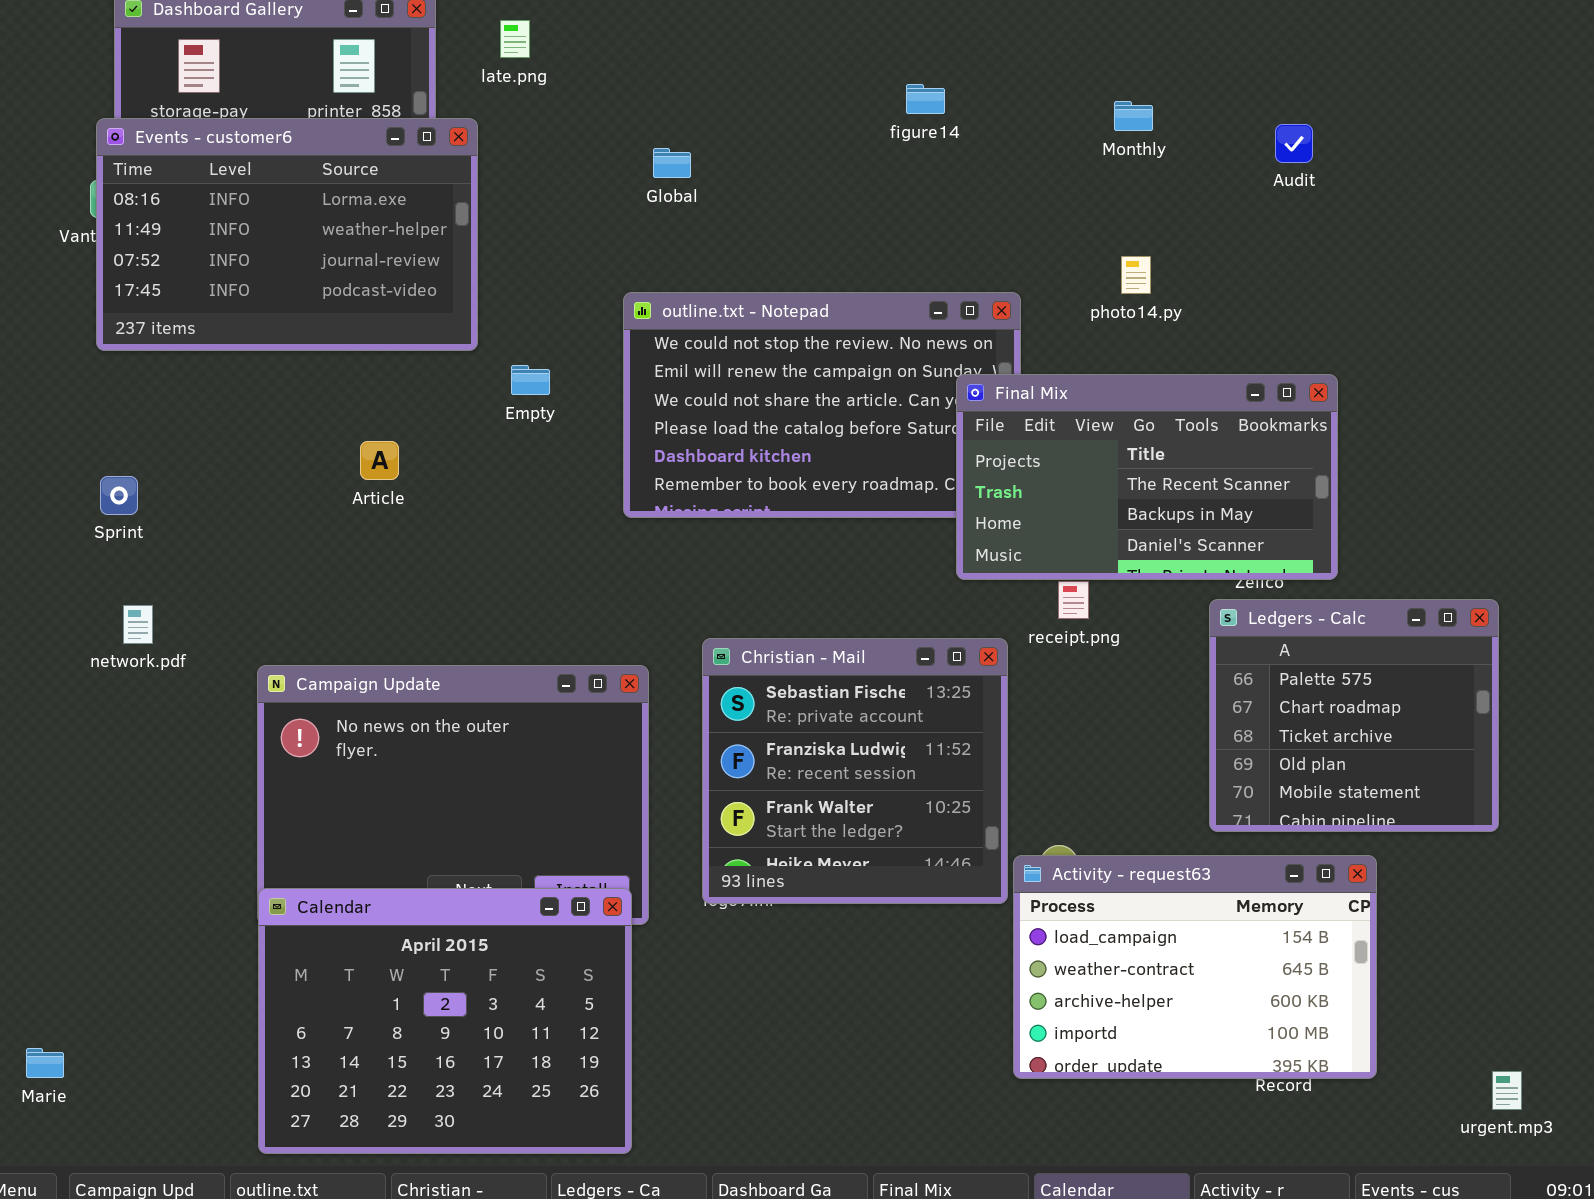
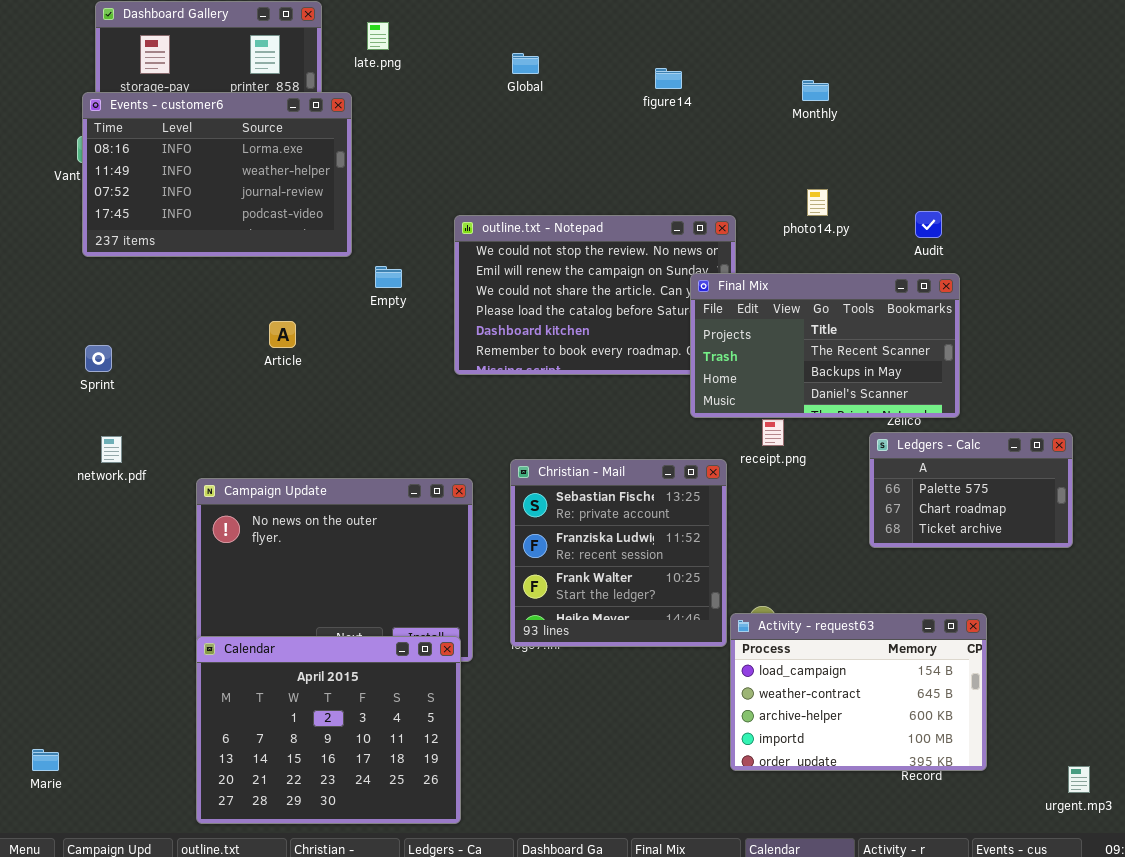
Audit: [1275,124,1313,163] -> [915,211,942,238], moved
Global: [653,148,691,178] -> [512,53,539,74], moved
Ledgers - Calc: [1209,599,1499,832] -> [869,432,1073,548], resized

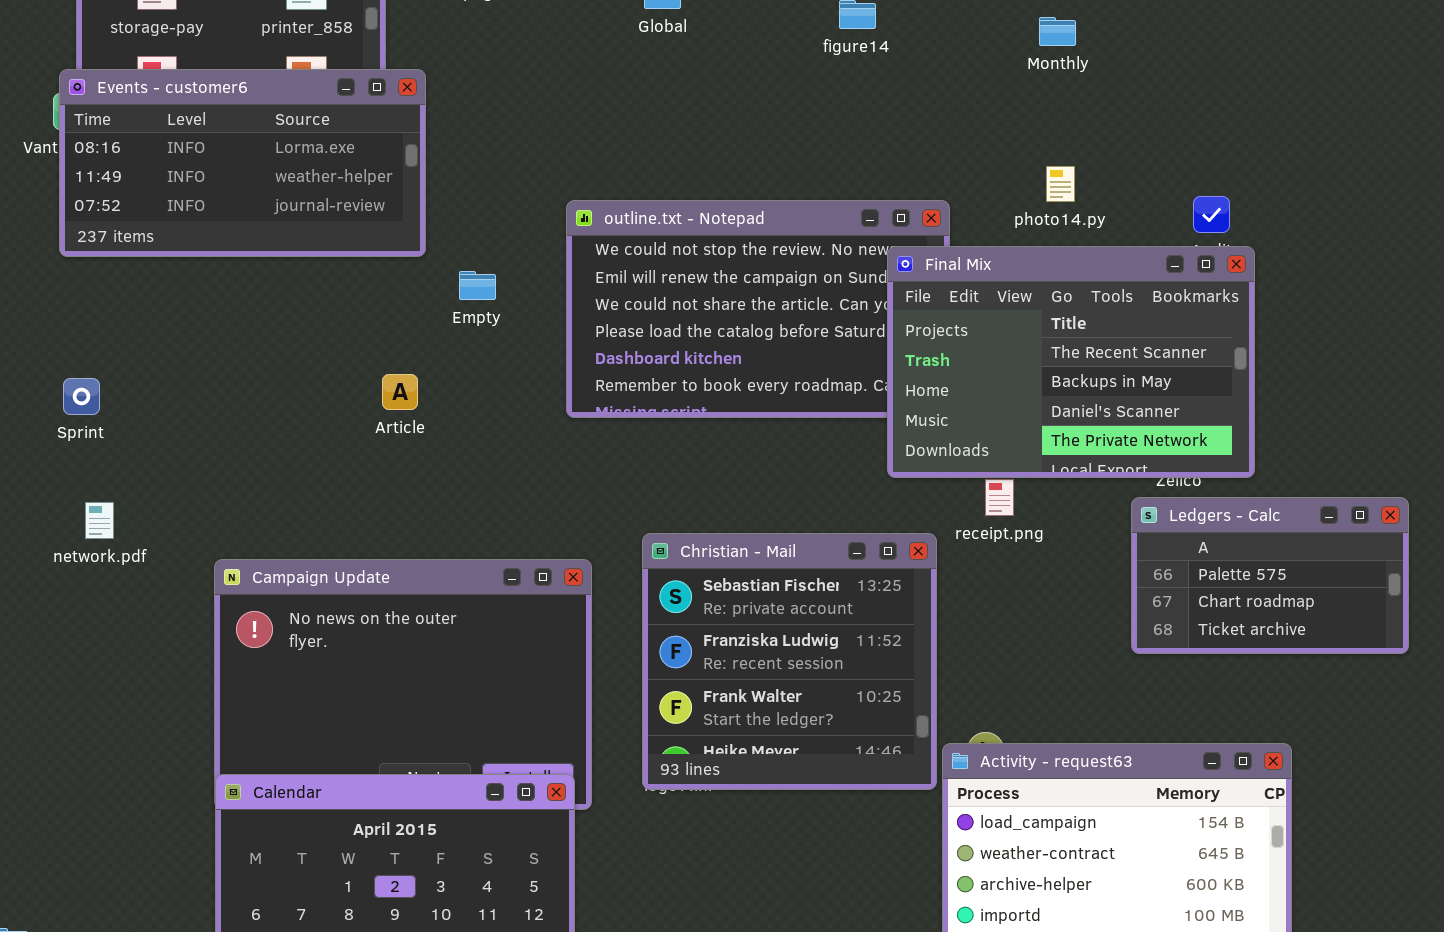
Events - customer6: [82,92,352,257] -> [59,69,426,257], resized
Final Mix: [690,273,960,418] -> [887,246,1255,478], resized
Article: [269,321,296,348] -> [382,374,418,410], moved

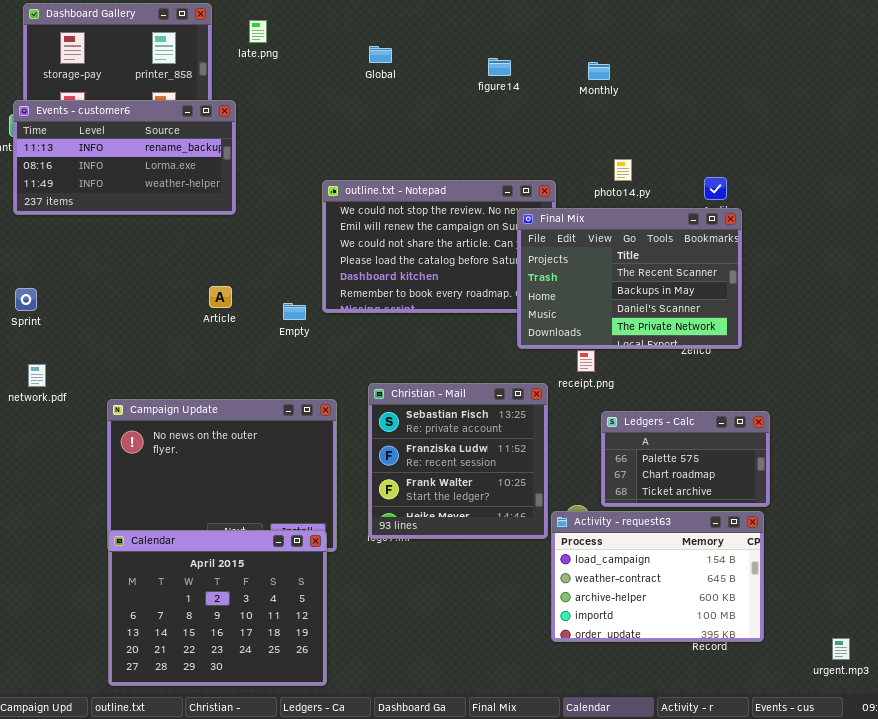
Monthly: [1039,17,1076,46] -> [588,62,610,80], moved
Events - customer6: [59,69,426,257] -> [13,100,236,215], scrolled up 1 row
Empty: [459,271,496,300] -> [283,303,306,320], moved
Ledgers - Calc: [1131,497,1409,654] -> [601,411,770,507], moved

